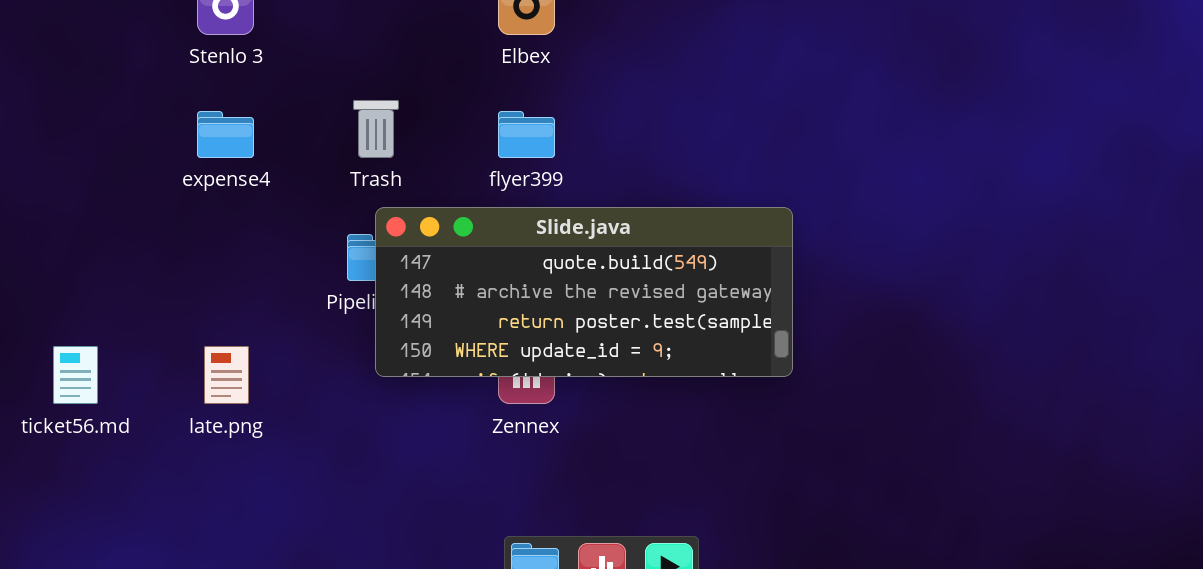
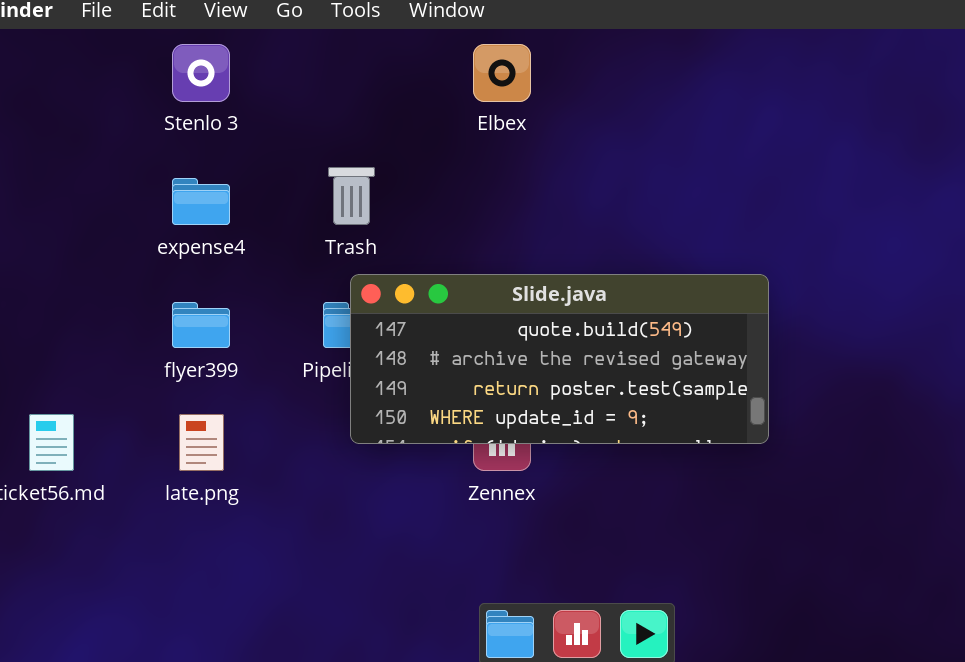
flyer399: [498,111,555,158] -> [172,302,230,348], moved

